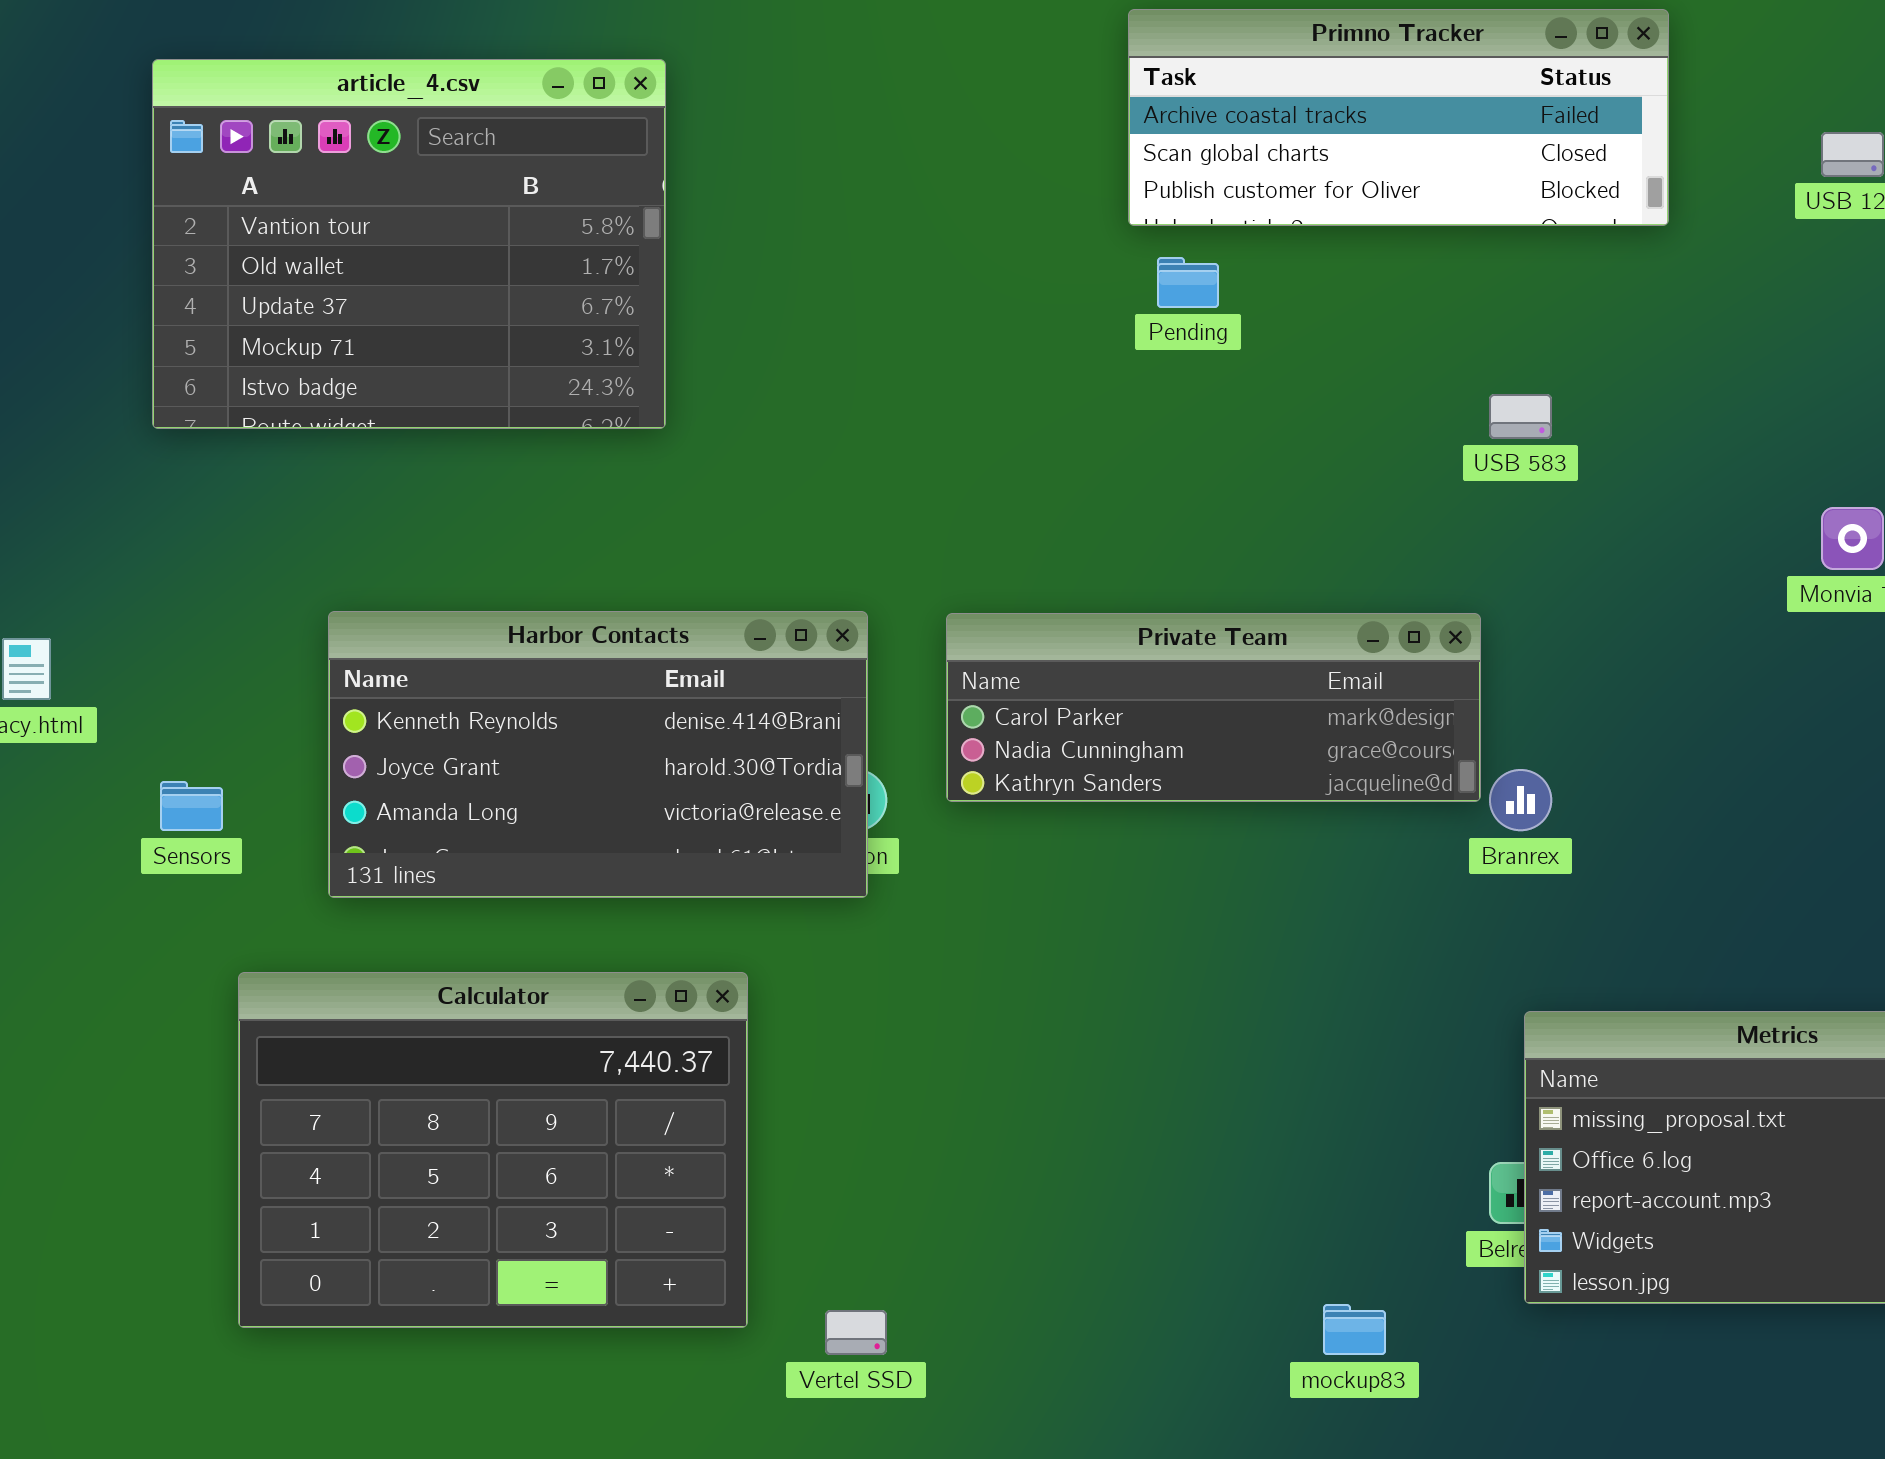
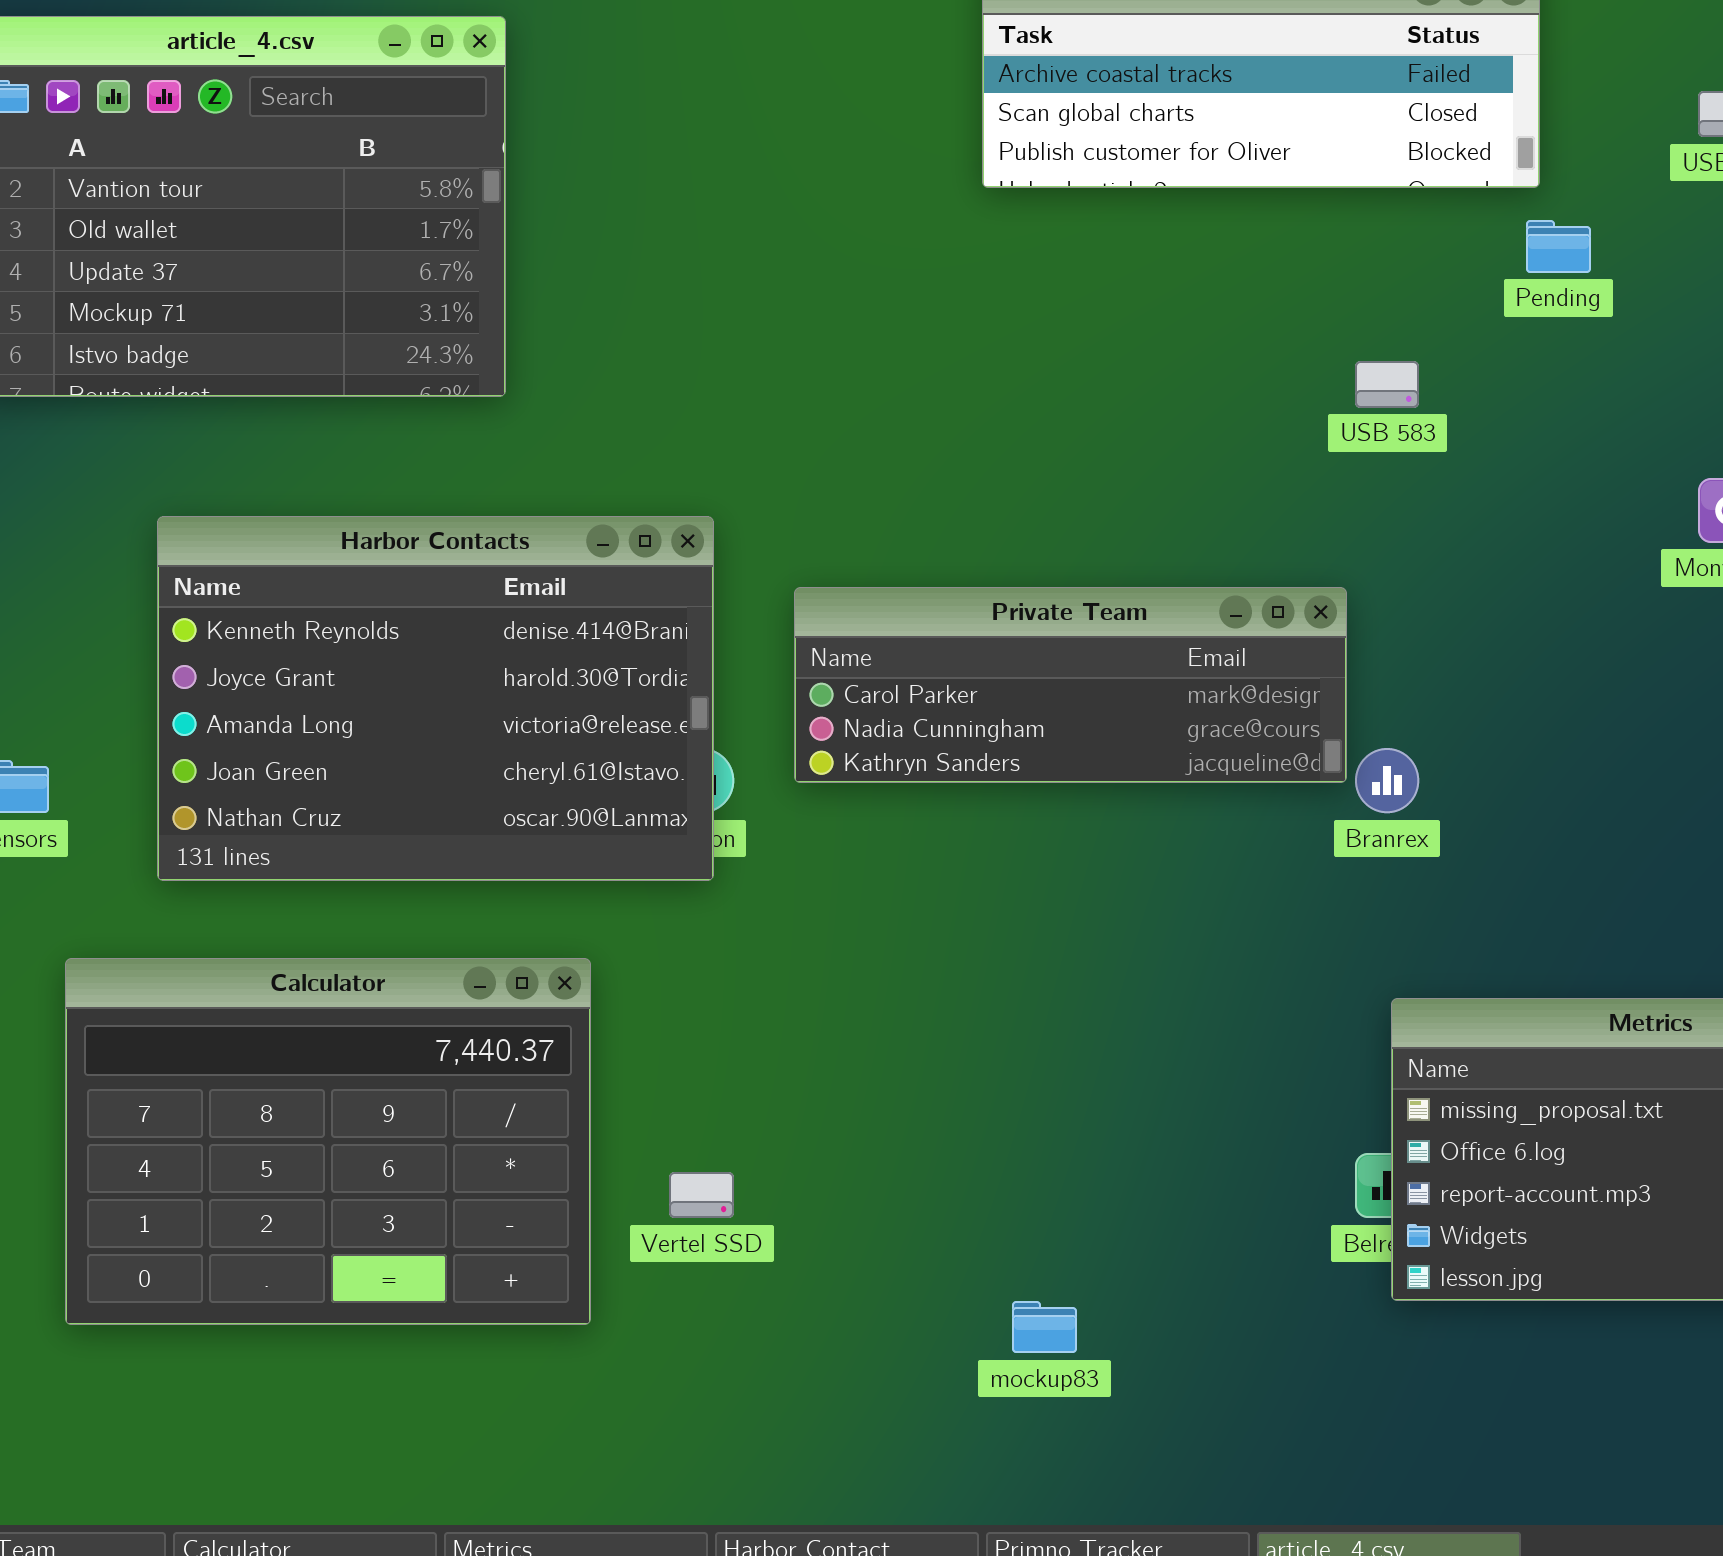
Pending: [1157,257,1219,308] -> [1526,220,1591,273], moved
Harbor Contacts: [328,611,868,898] -> [157,516,714,881], resized
mockup83: [1323,1304,1386,1355] -> [1012,1301,1077,1353], moved
Vertel SSD: [825,1310,887,1355] -> [669,1172,734,1218], moved

